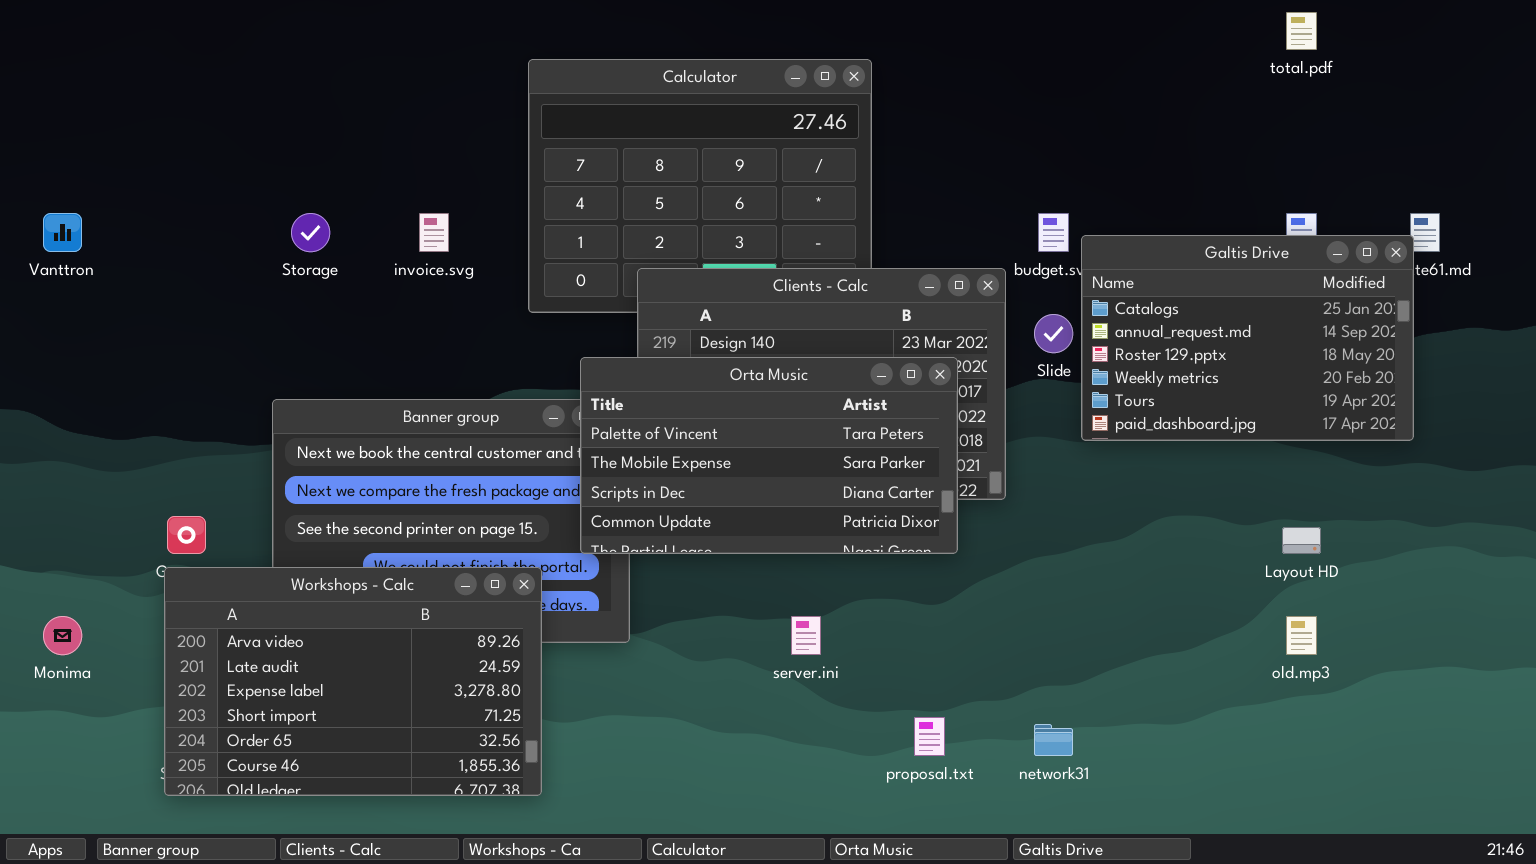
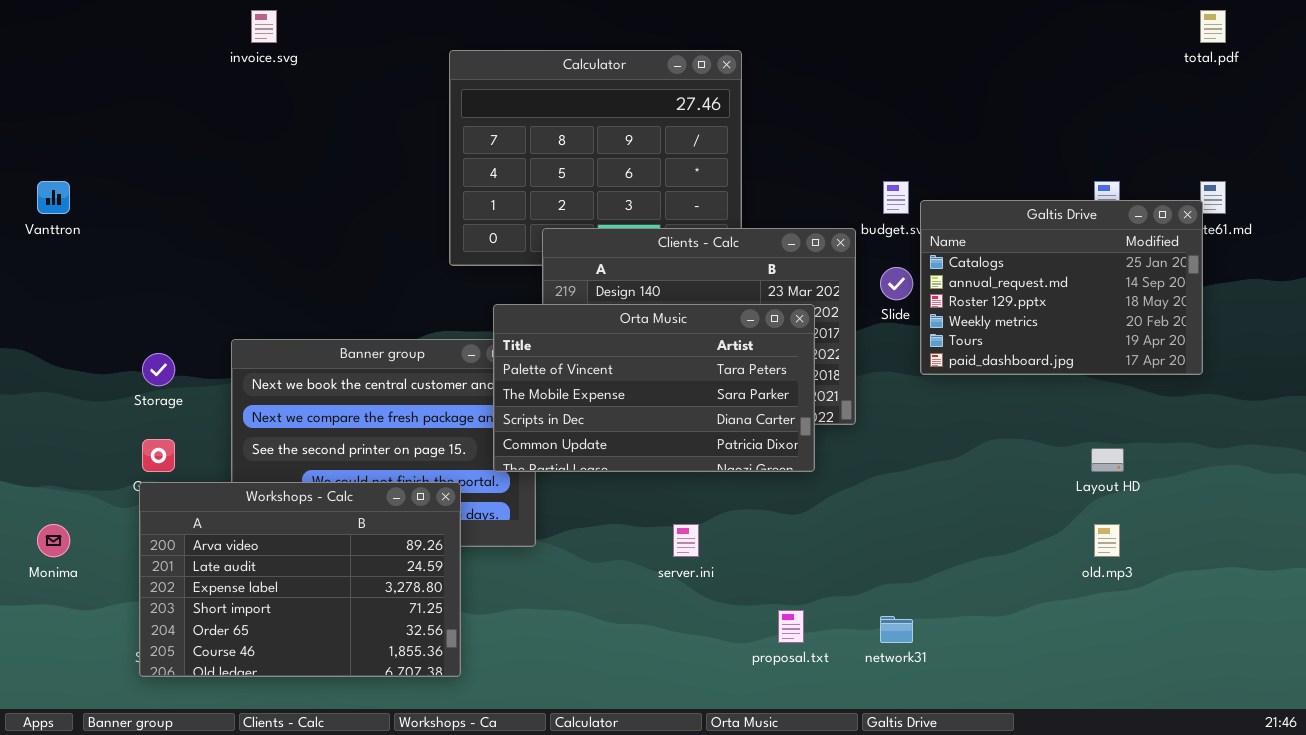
total.pdf: [1286,12,1317,50] -> [1200,10,1226,43], moved
Storage: [291,213,330,252] -> [142,353,175,386], moved
invoice.svg: [419,213,449,252] -> [251,10,277,43], moved

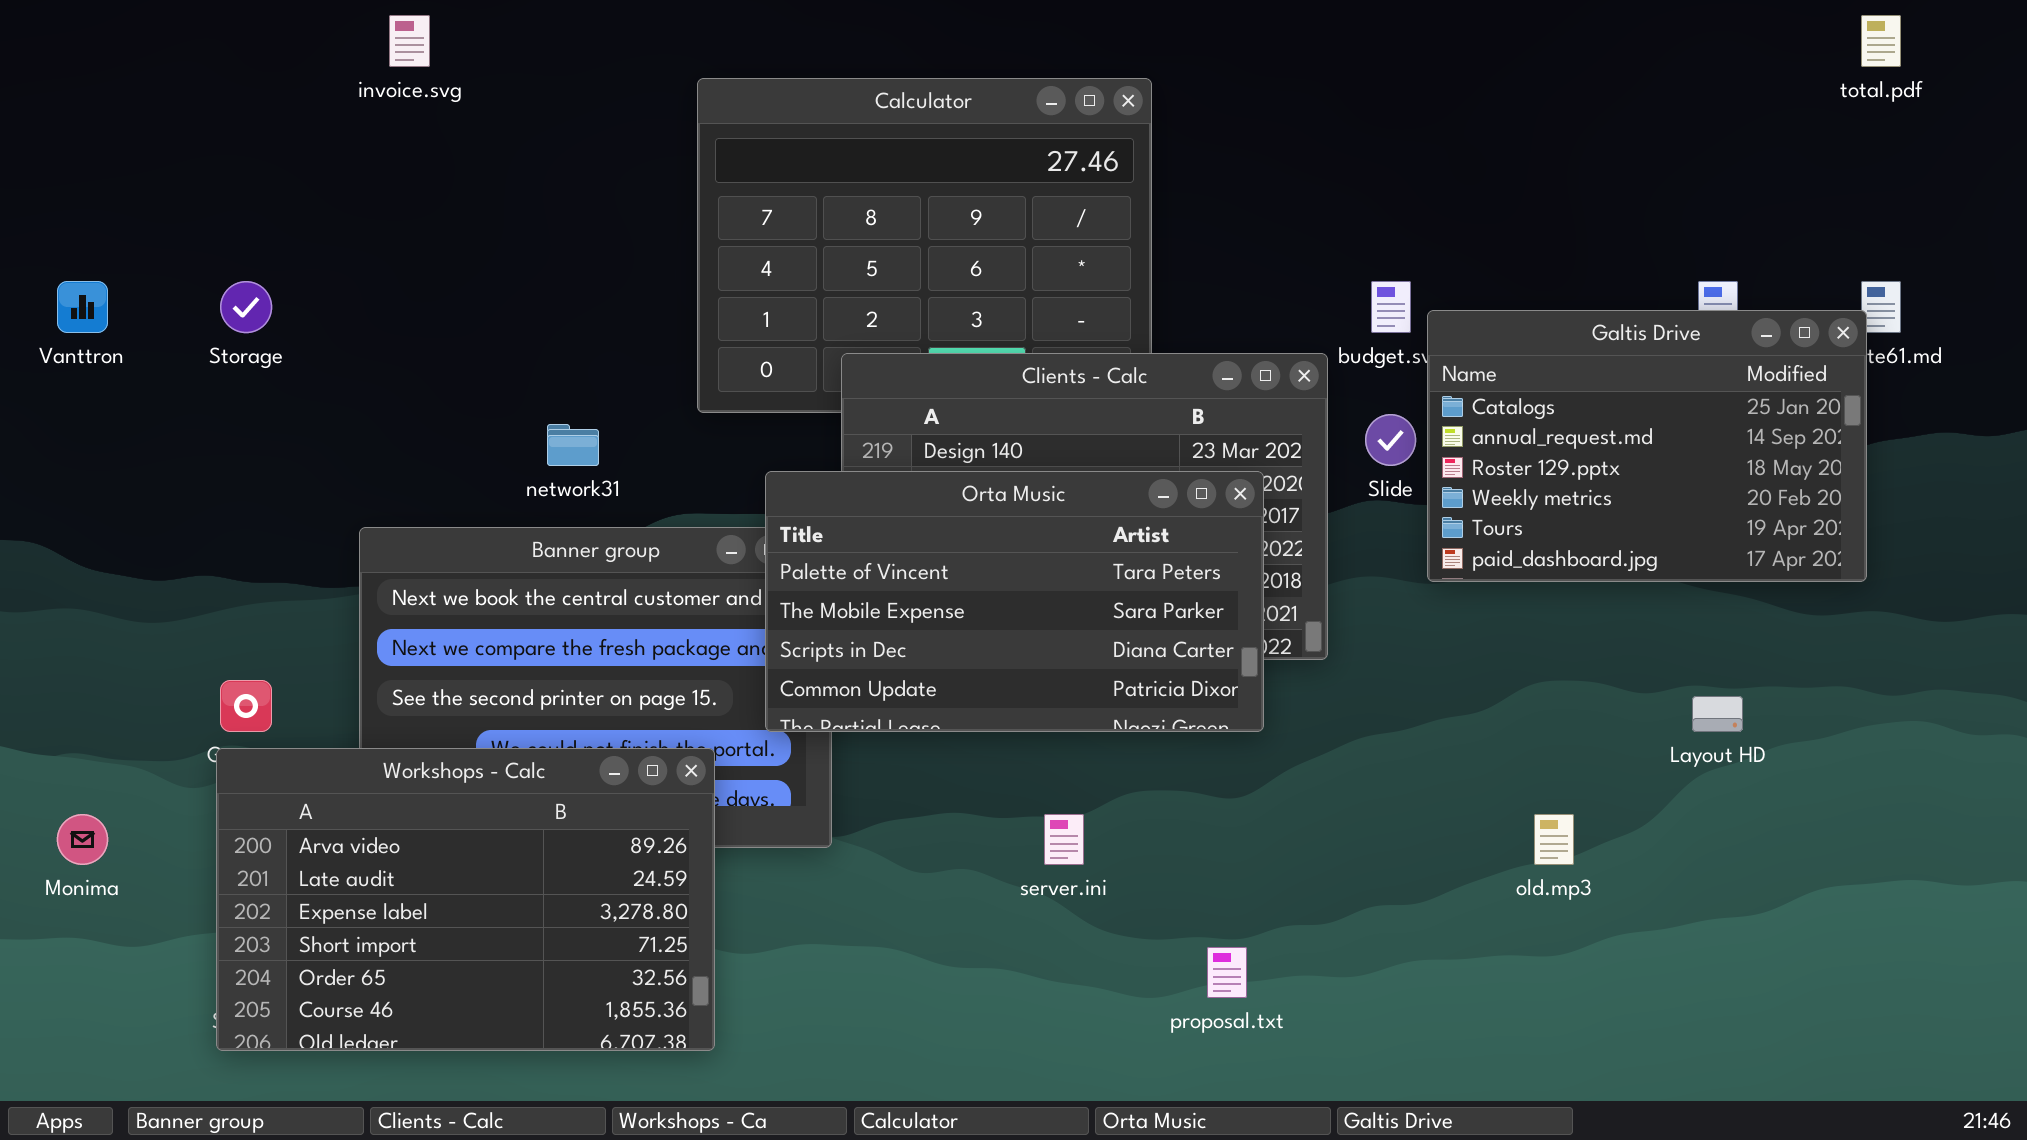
Storage: [142,353,175,386] -> [220,281,272,333], moved
old.mp3: [1094,524,1120,557] -> [1534,814,1574,865], moved
network31: [880,616,913,643] -> [547,424,599,466], moved

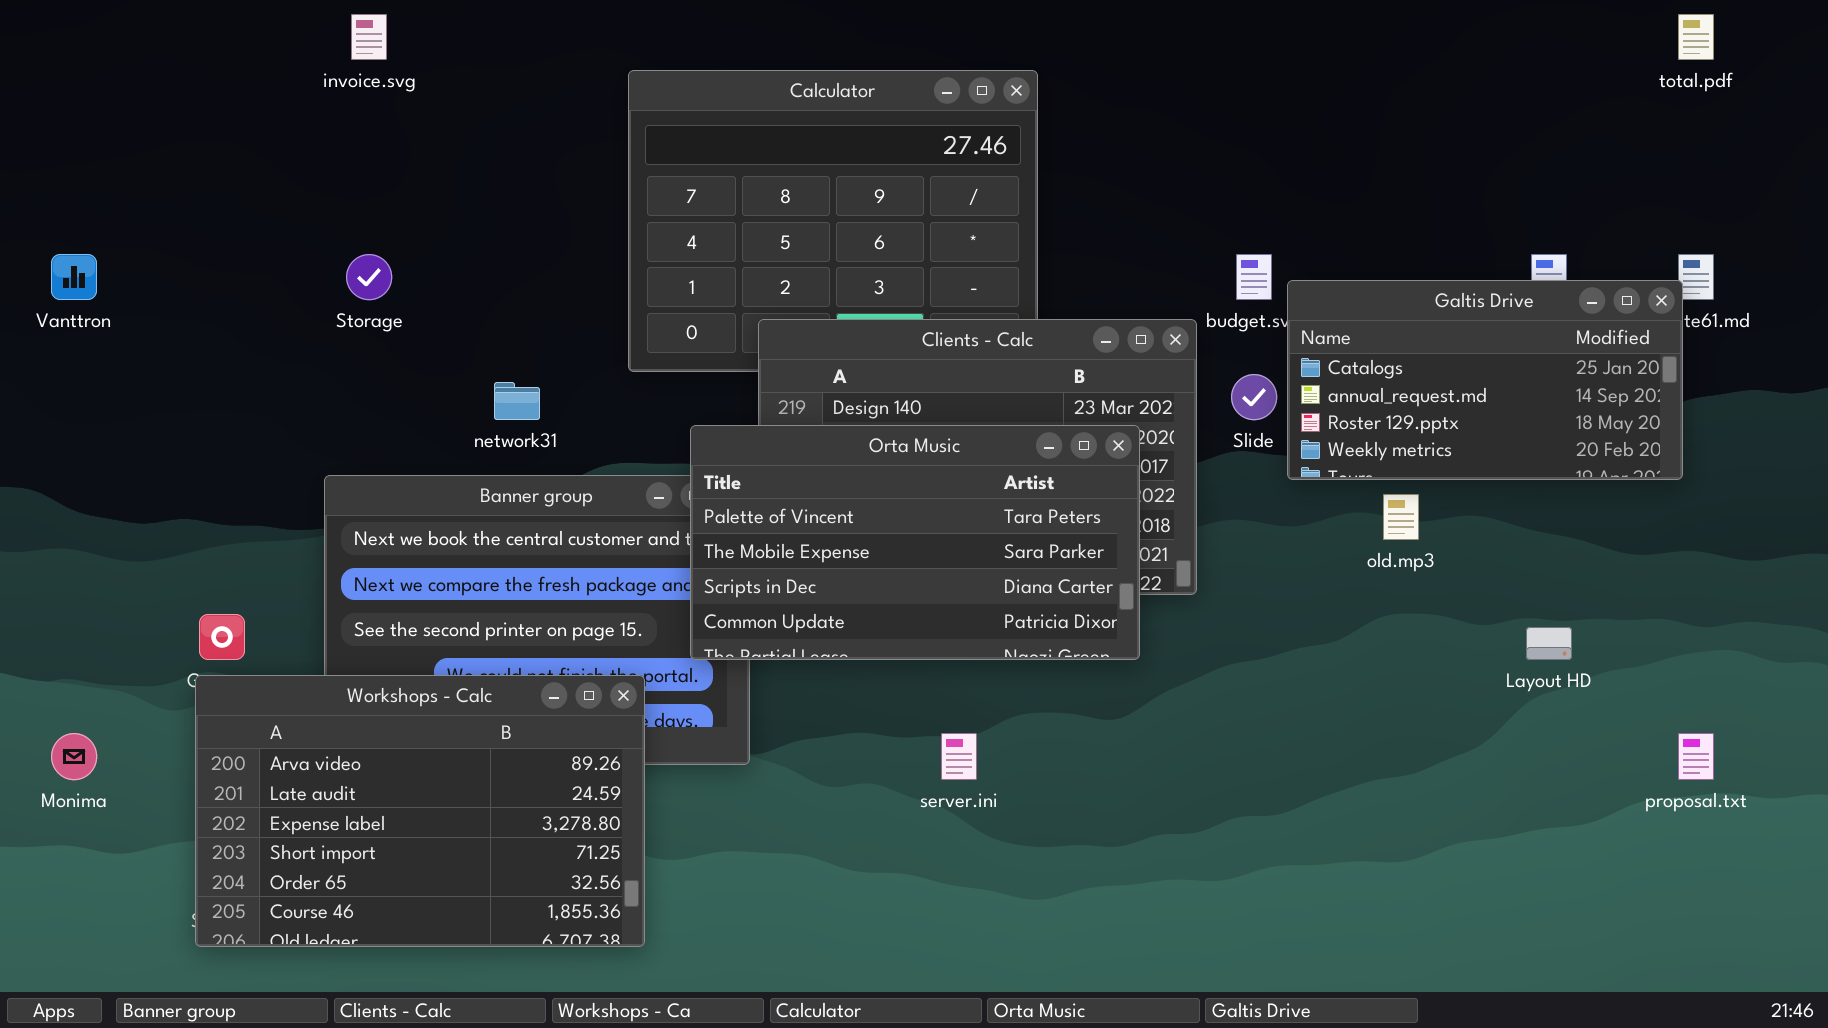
Storage: [220,281,272,333] -> [346,254,392,300], moved
Galtis Drive: [1427,310,1867,582] -> [1287,280,1683,480], resized
old.mp3: [1534,814,1574,865] -> [1383,494,1419,540], moved
proposal.txt: [1207,947,1247,998] -> [1678,733,1714,780], moved

